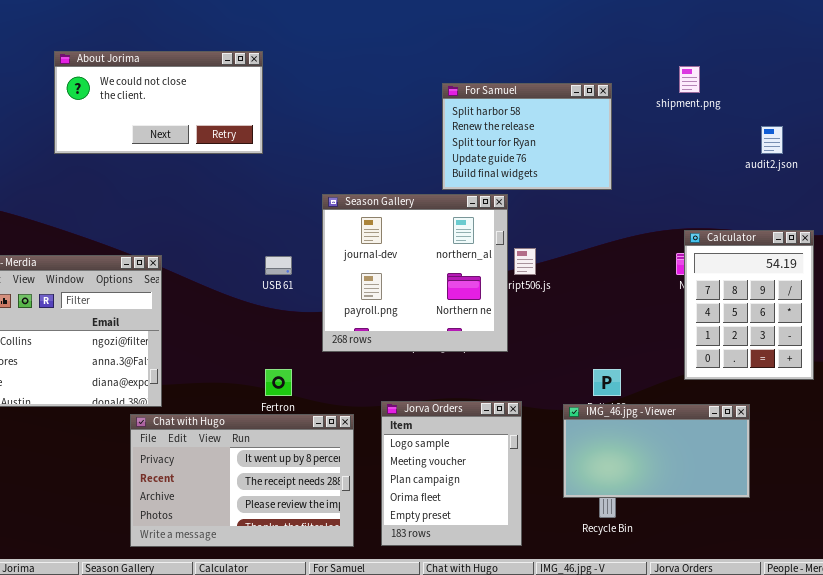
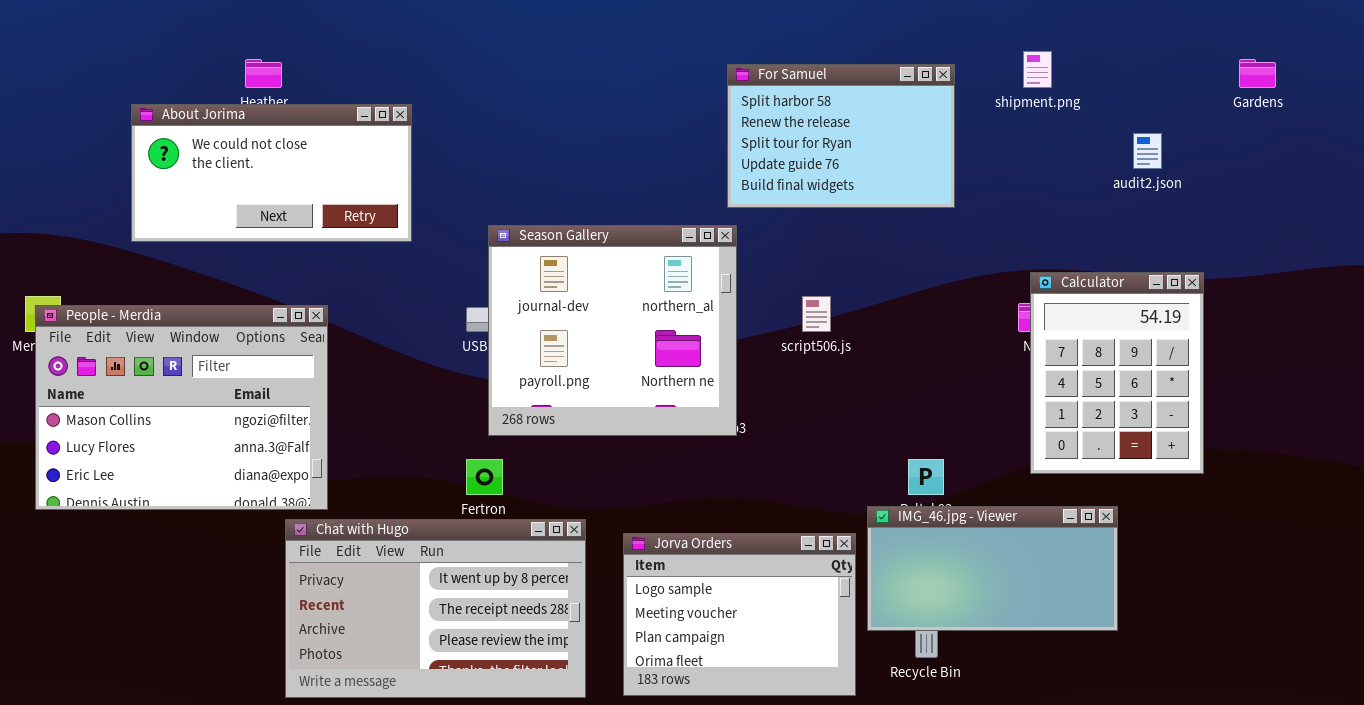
About Jorima: [54,51,263,154] -> [131,104,412,242], moved
For Samuel: [442,83,612,190] -> [727,64,955,208], moved
Season Gallery: [322,194,508,352] -> [488,225,737,436], moved
Jorva Orders: [381,401,522,546] -> [623,533,856,696], resized

